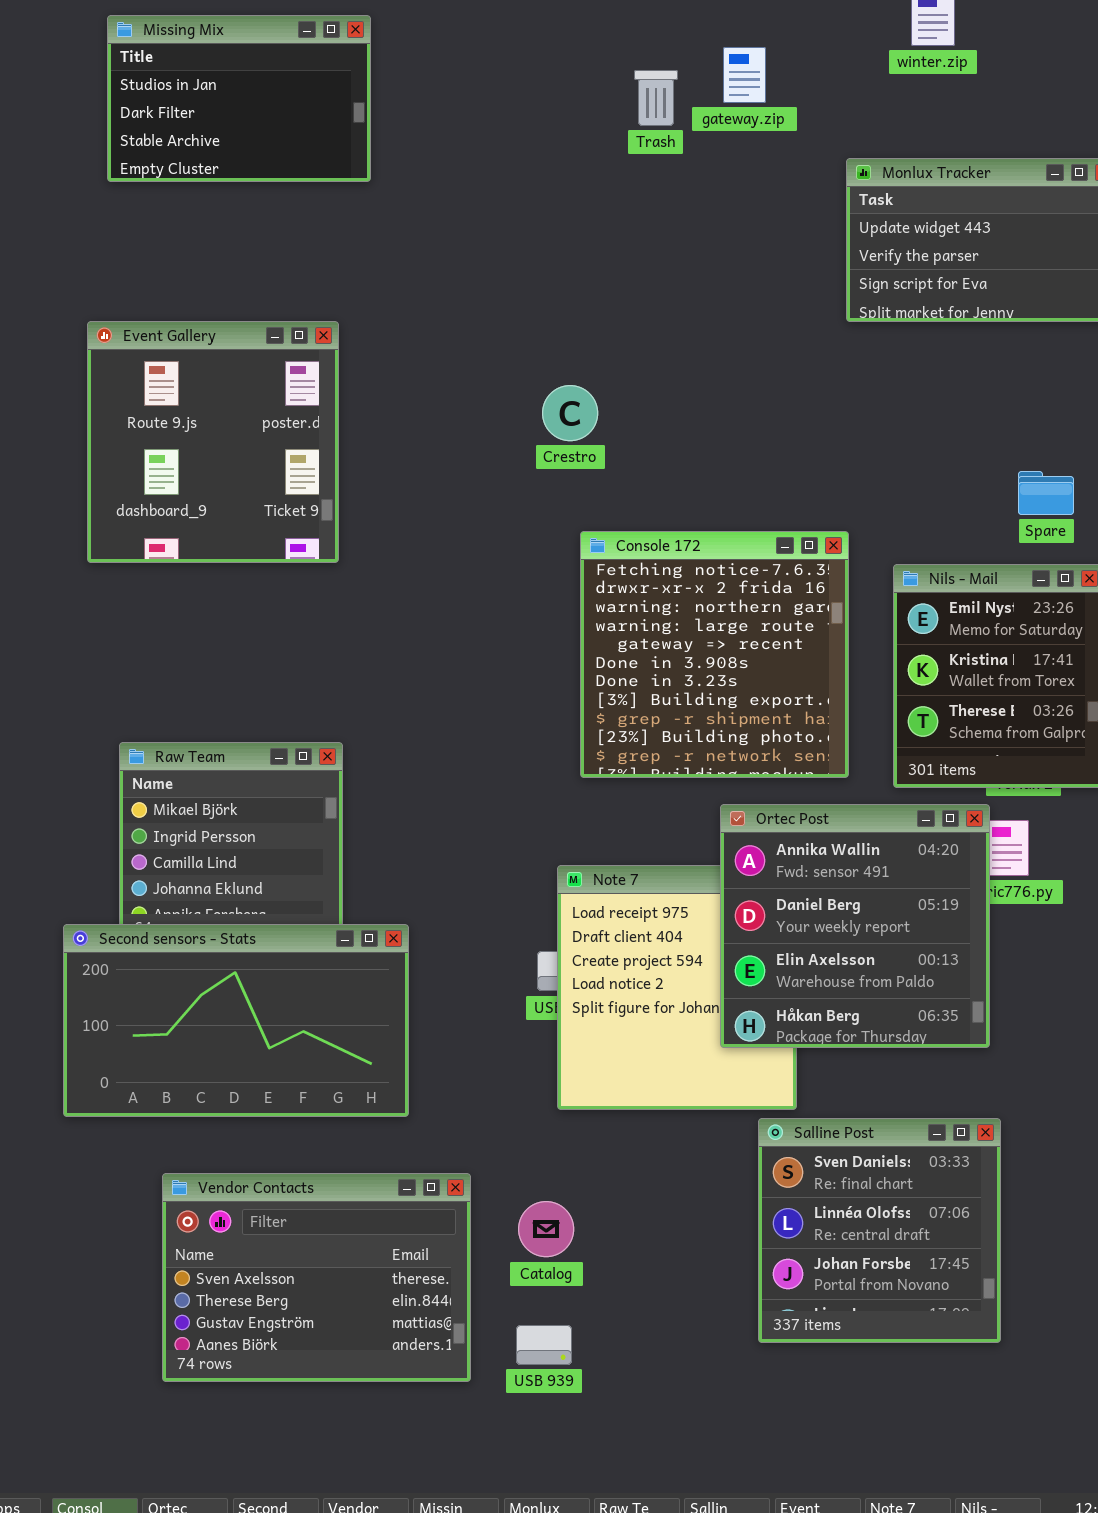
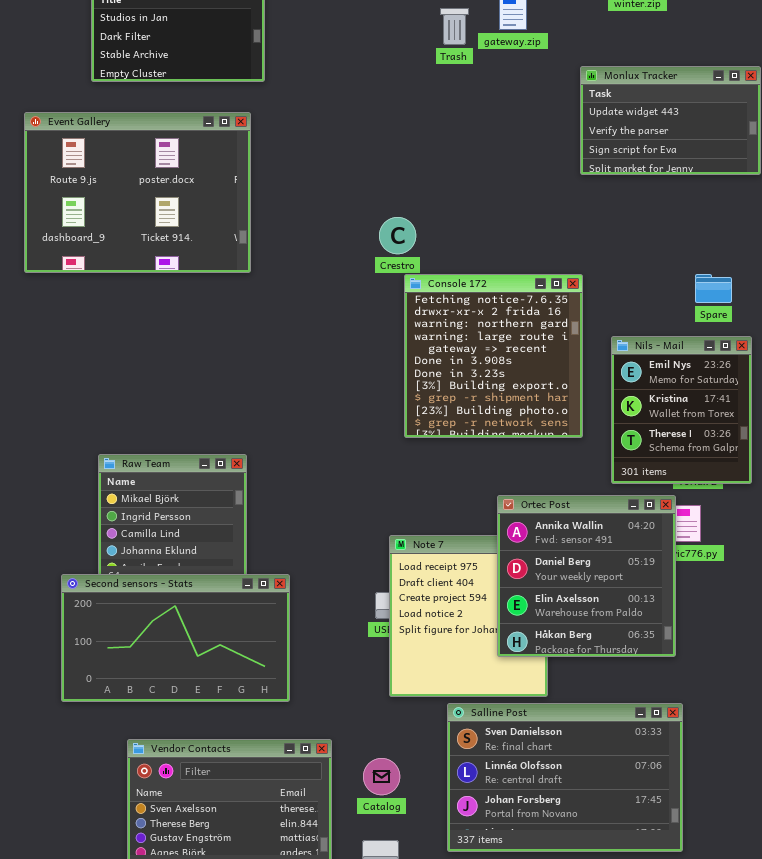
Event Gallery: [87,321,339,563] -> [24,112,251,273], moved, resized
Console 172: [580,531,849,778] -> [404,274,583,438], moved
Salline Post: [758,1118,1001,1343] -> [447,703,683,852], resized

